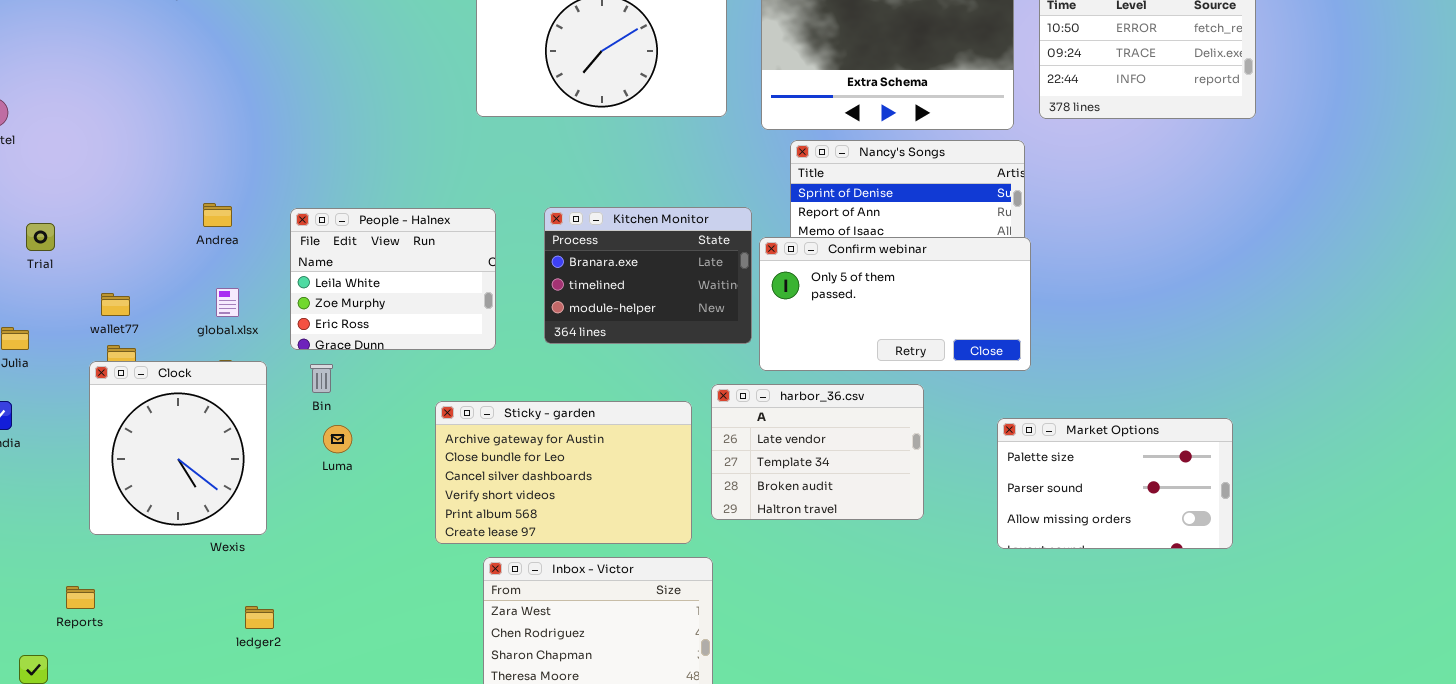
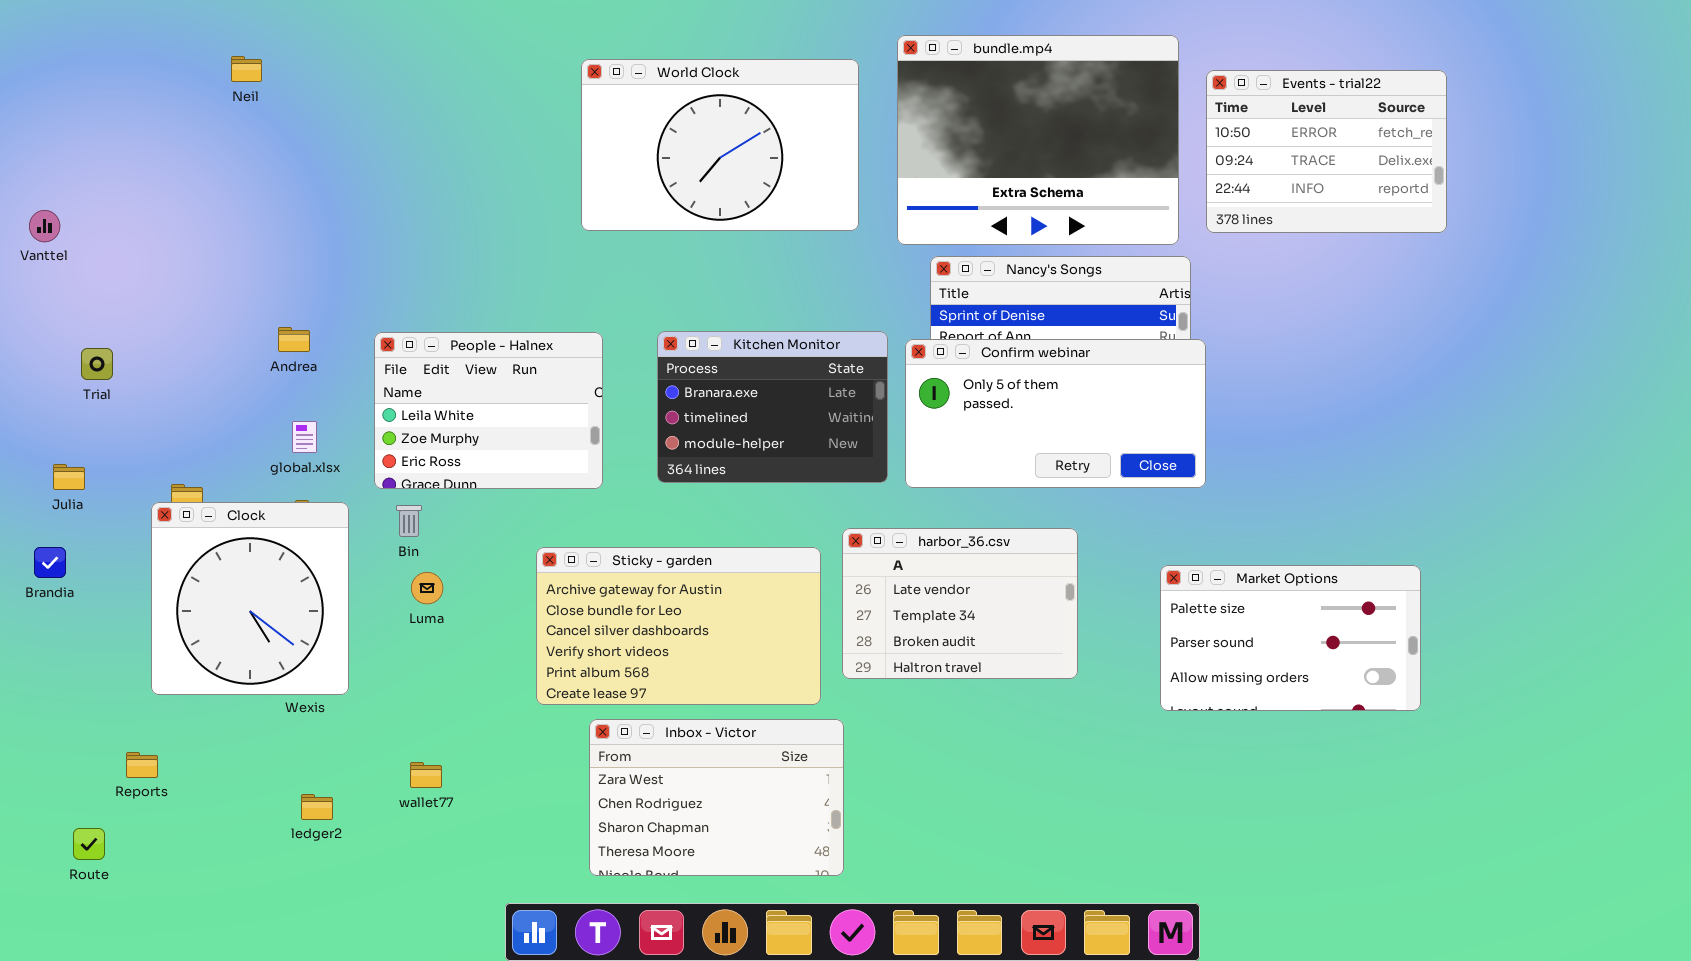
Confirm webinar: [759,237,1031,371] -> [905,339,1206,488], moved
wallet77: [101,293,130,316] -> [410,762,442,788], moved
ledger2: [245,606,274,629] -> [301,794,333,820], moved

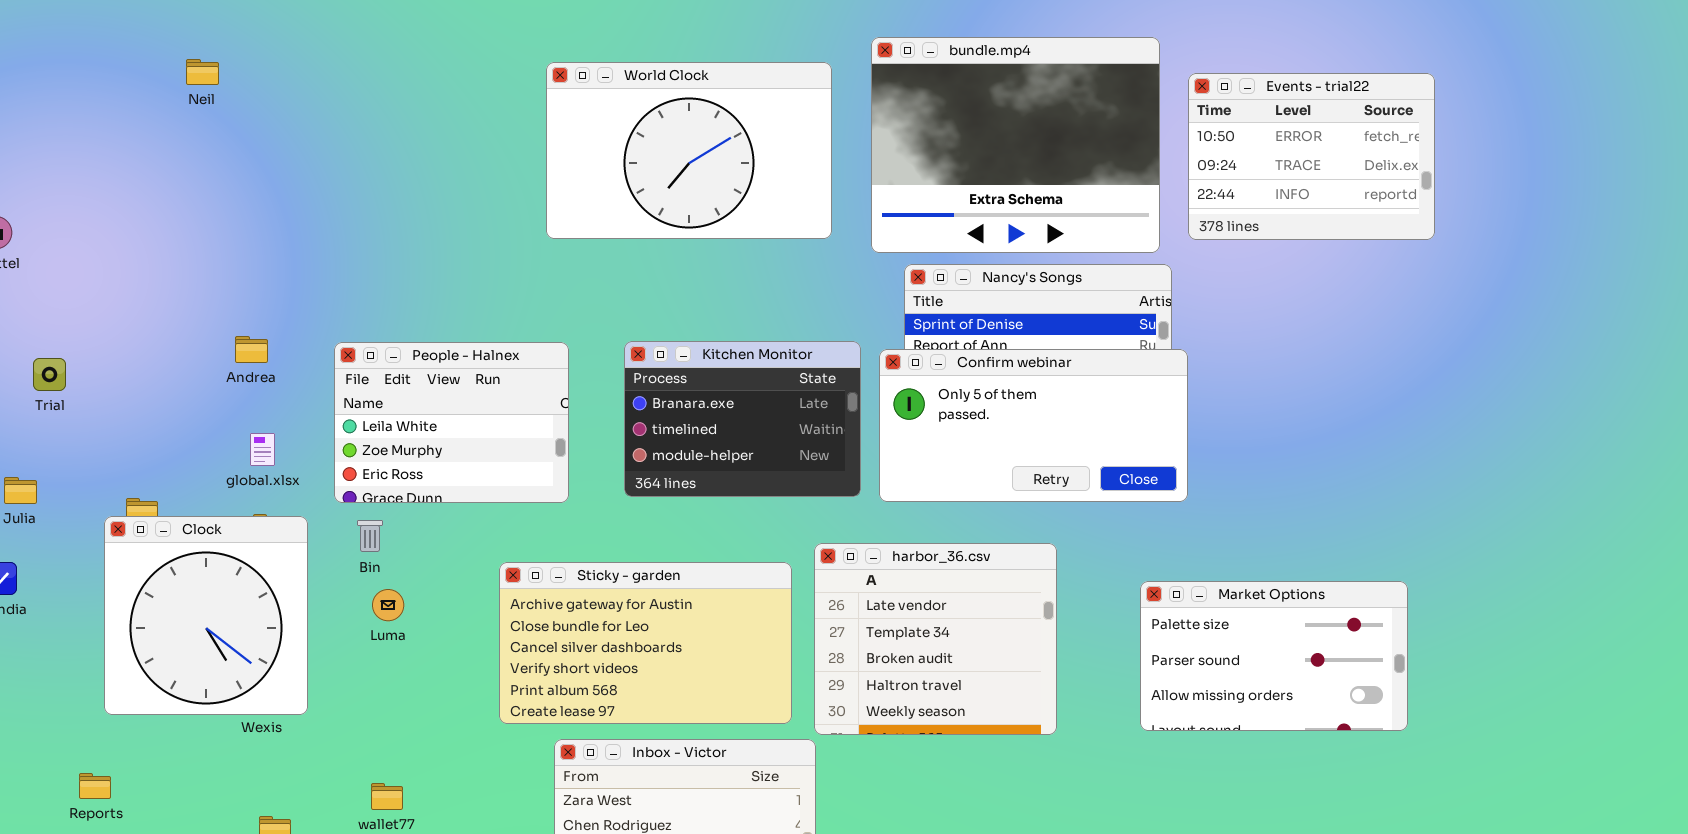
harbor_36.csv: [842,528,1078,679] -> [814,543,1057,735], resized

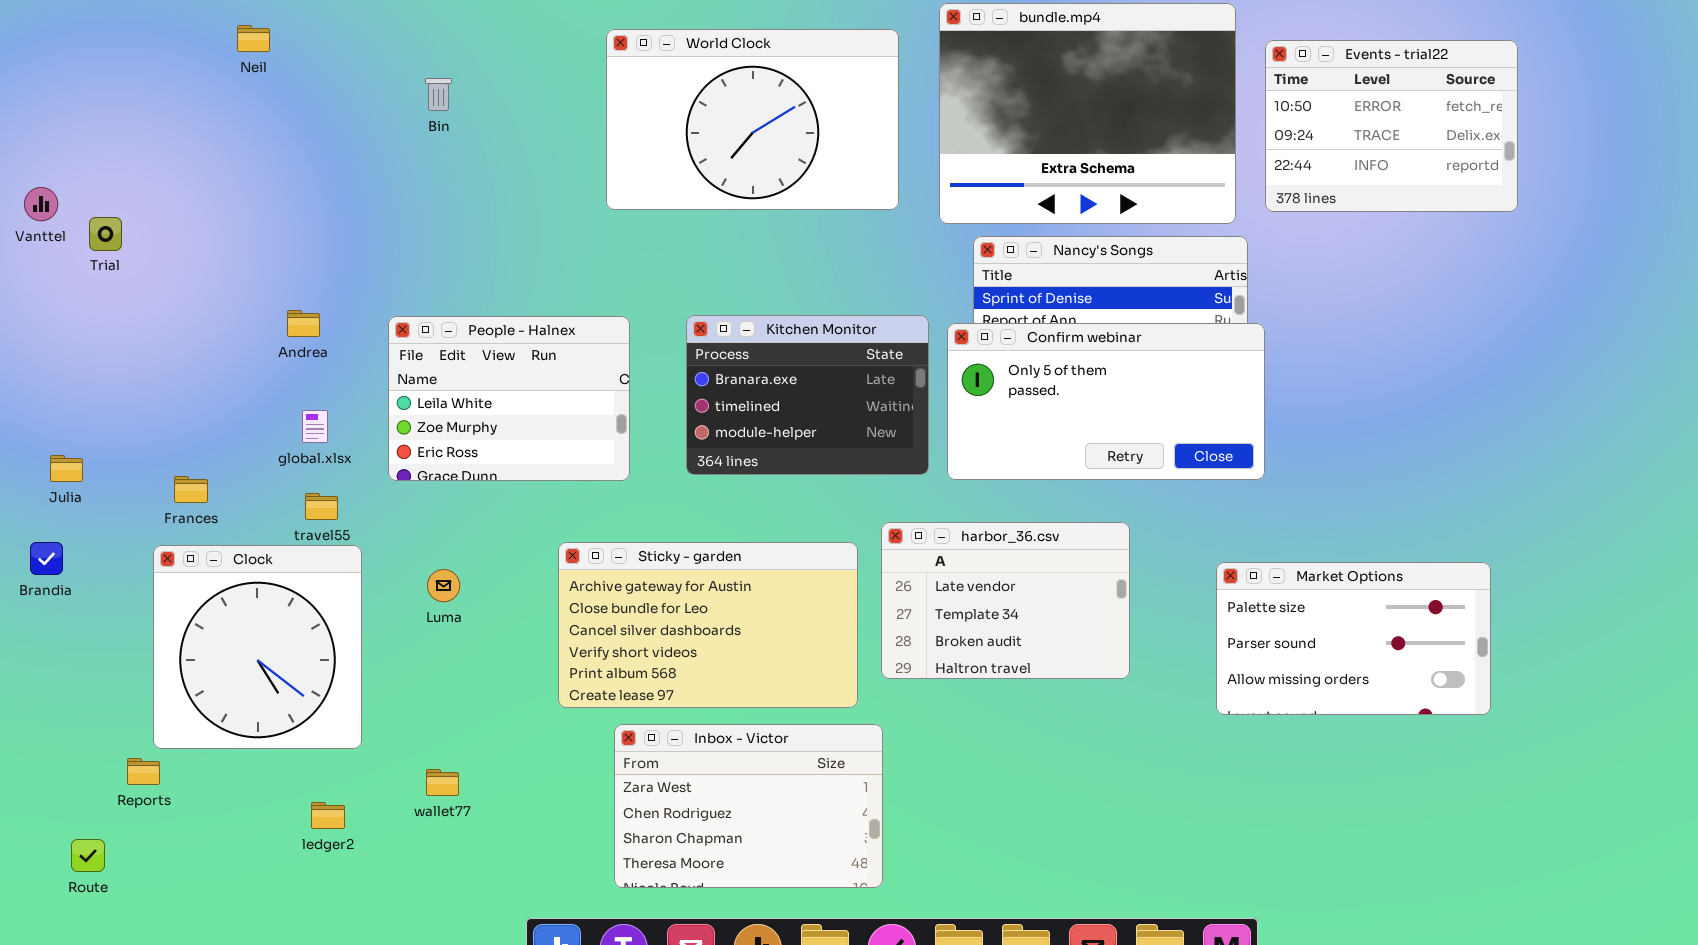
Trial: [33,358,66,391] -> [89,217,122,251], moved
Clock: [104,516,308,715] -> [153,545,362,749], moved
Bin: [357,520,383,552] -> [425,78,452,111], moved
harbor_36.csv: [814,543,1057,735] -> [881,522,1130,679], resized

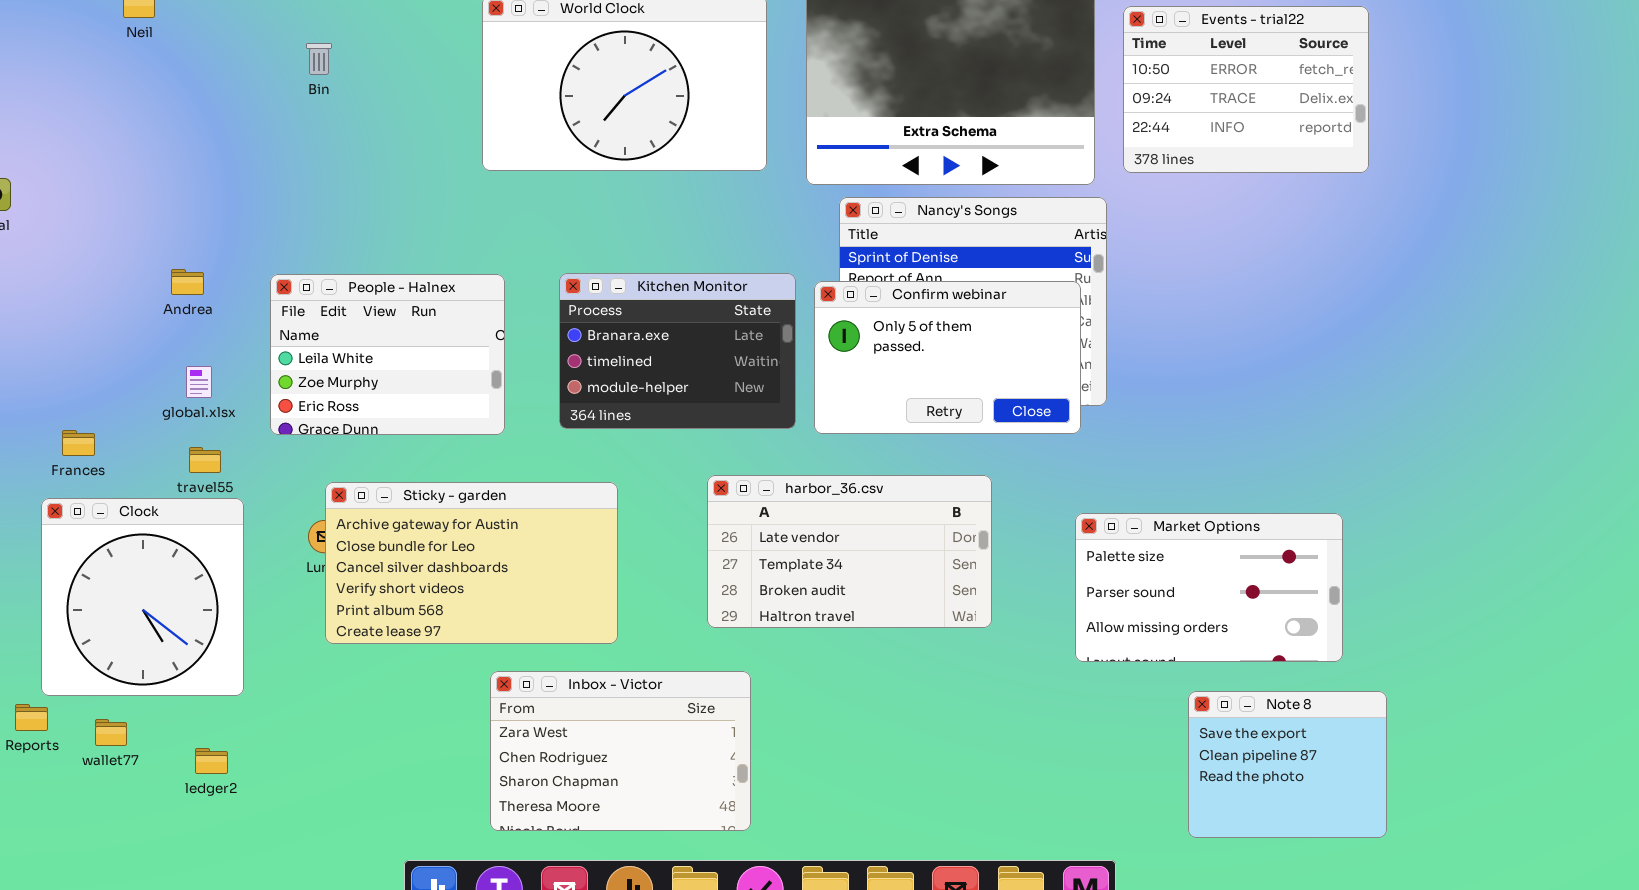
Confirm webinar: [947,323,1265,480] -> [814,281,1081,434], resized
harbor_36.csv: [881,522,1130,679] -> [707,475,992,628], resized
Sticky - garden: [558,542,858,708] -> [325,482,618,644], moved
Note 8: none -> [1188,691,1387,838], opened
wallet77: [426,769,459,796] -> [95,719,127,746], moved

